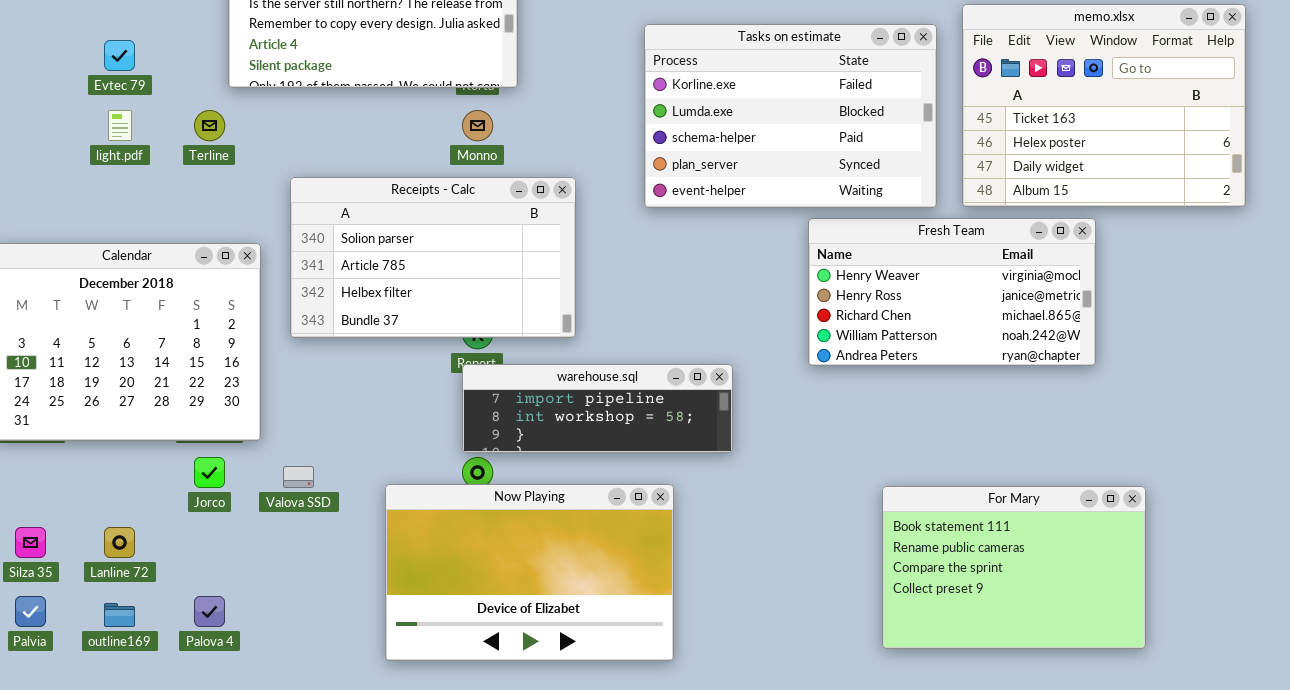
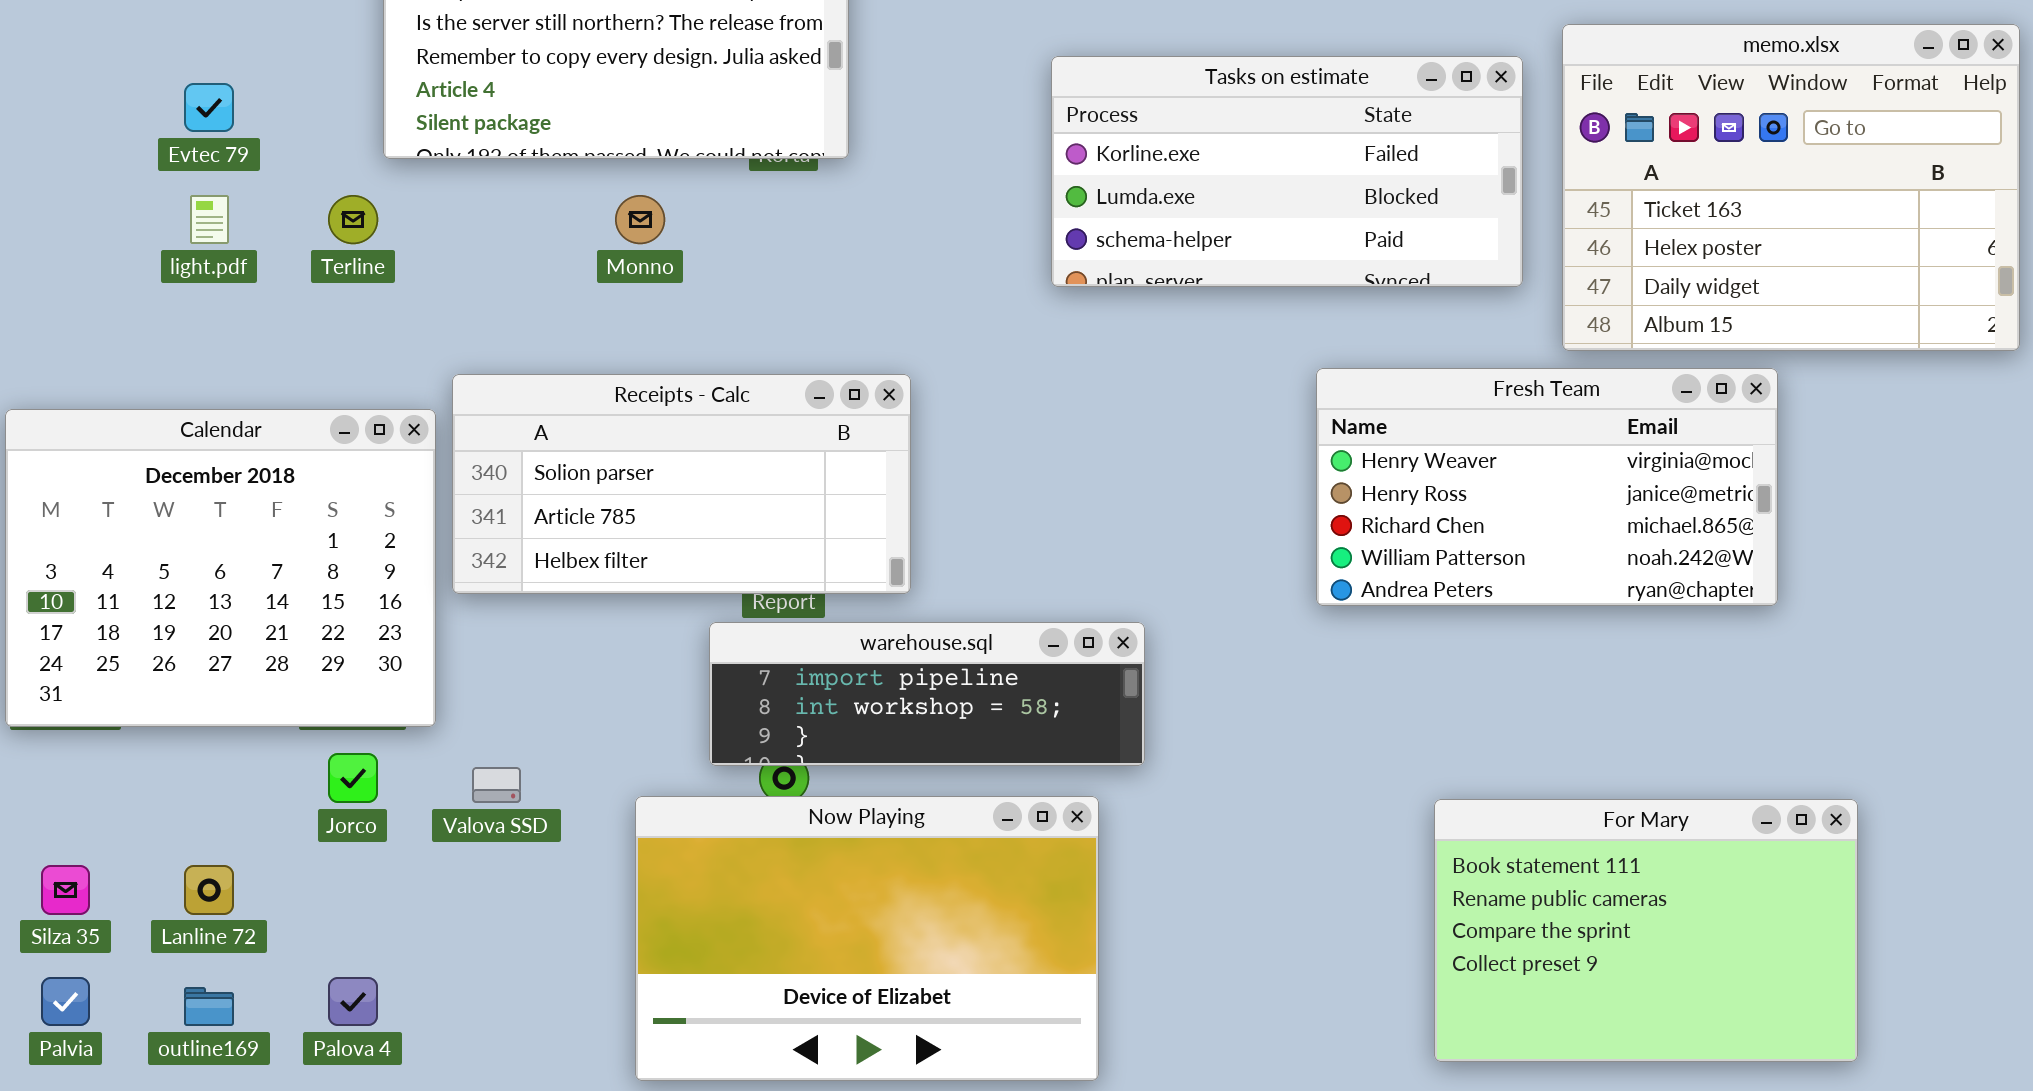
Tasks on estimate: [644,24,937,208] -> [1051,56,1523,287], resized
Monno: [462,110,493,141] -> [615,195,665,244], moved
Receipts - Calc: [290,177,576,338] -> [452,374,911,594], moved, resized
warehouse.sql: [462,364,733,453] -> [709,622,1145,766], moved

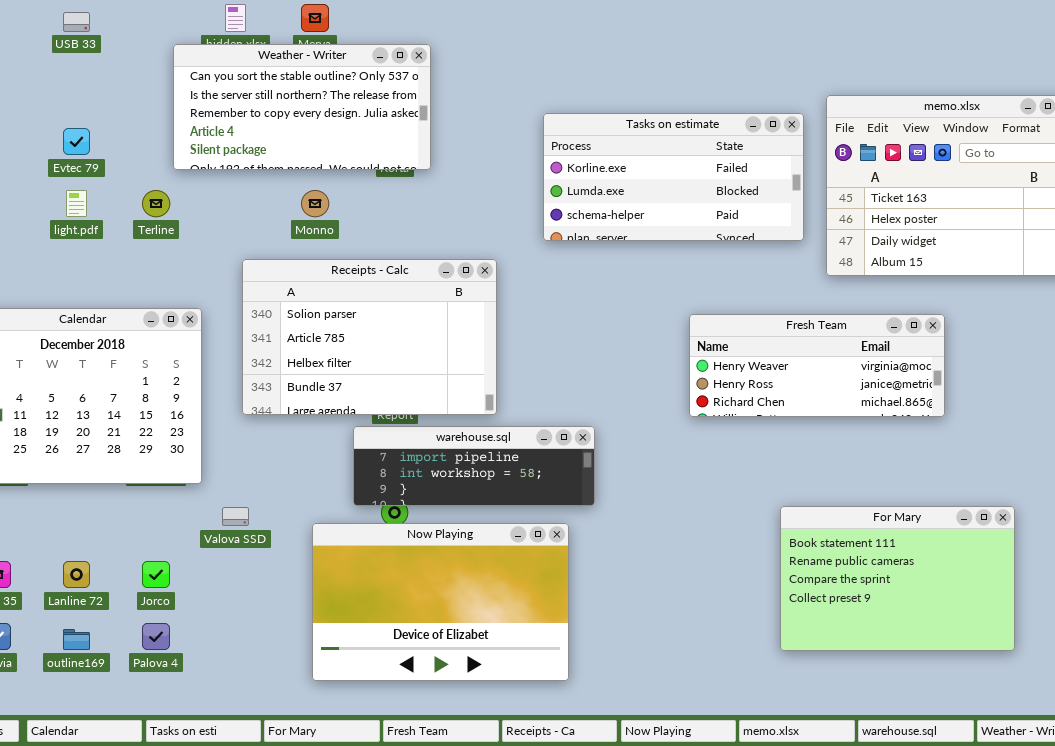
Fresh Team: [1316,368,1778,606] -> [689,314,945,417], resized
Receipts - Calc: [452,374,911,594] -> [242,259,497,415], moved, resized
Jorco: [328,753,378,803] -> [142,561,170,588], moved
For Mary: [1434,799,1858,1062] -> [780,506,1015,651], moved

